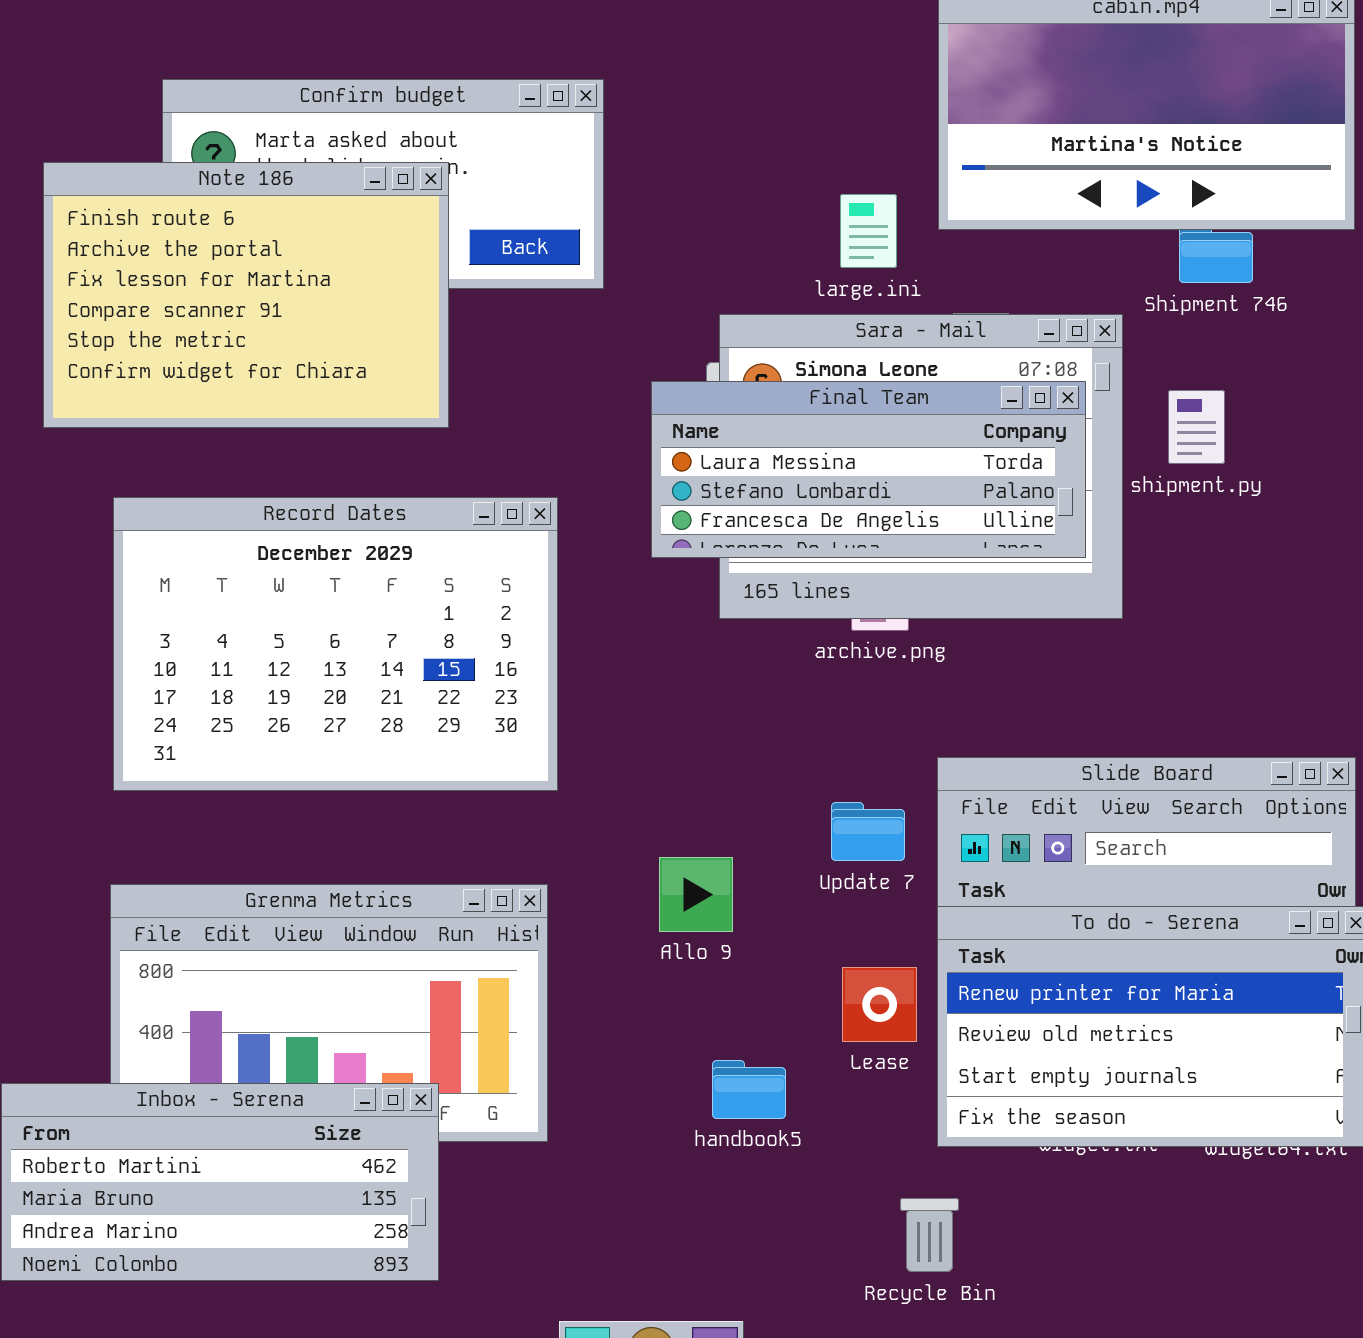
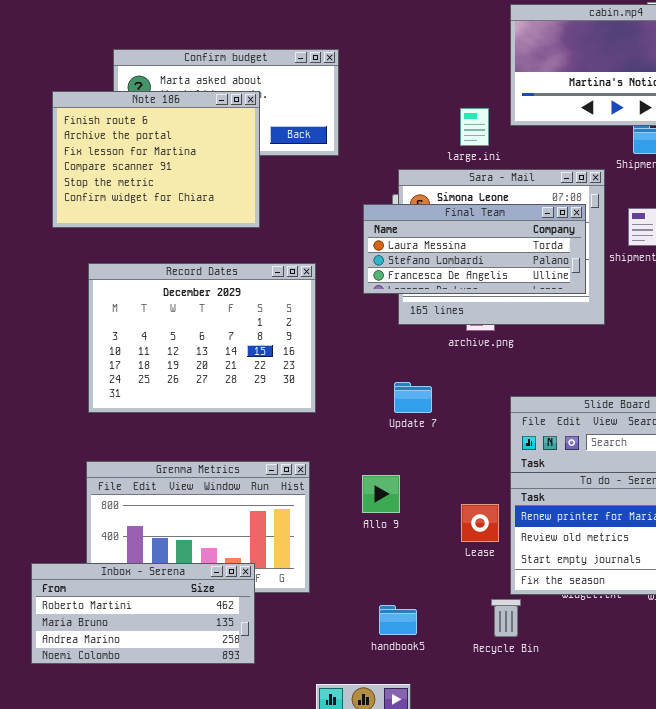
Update 7: [831,802,905,861] -> [394,382,432,413], moved
Allo 9: [659,857,733,932] -> [362,475,400,513], moved
handbook5: [712,1060,786,1119] -> [379,605,417,635], moved
Recycle Bin: [900,1198,959,1272] -> [491,599,521,637], moved

